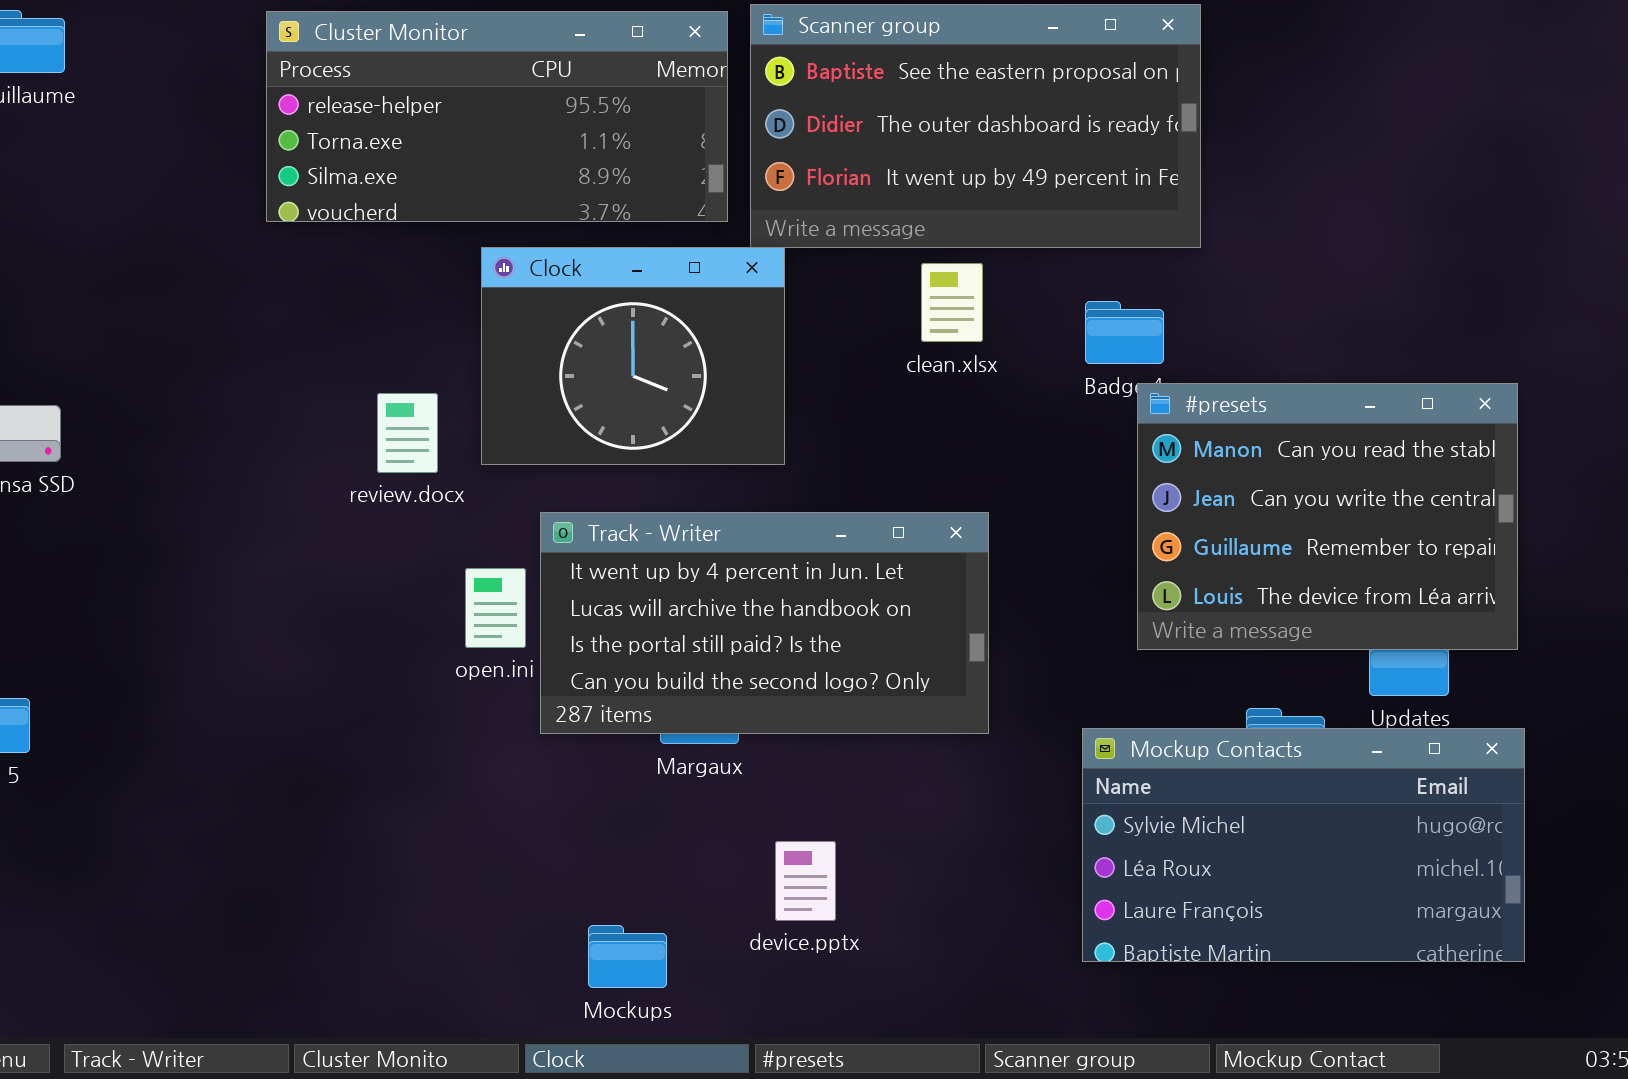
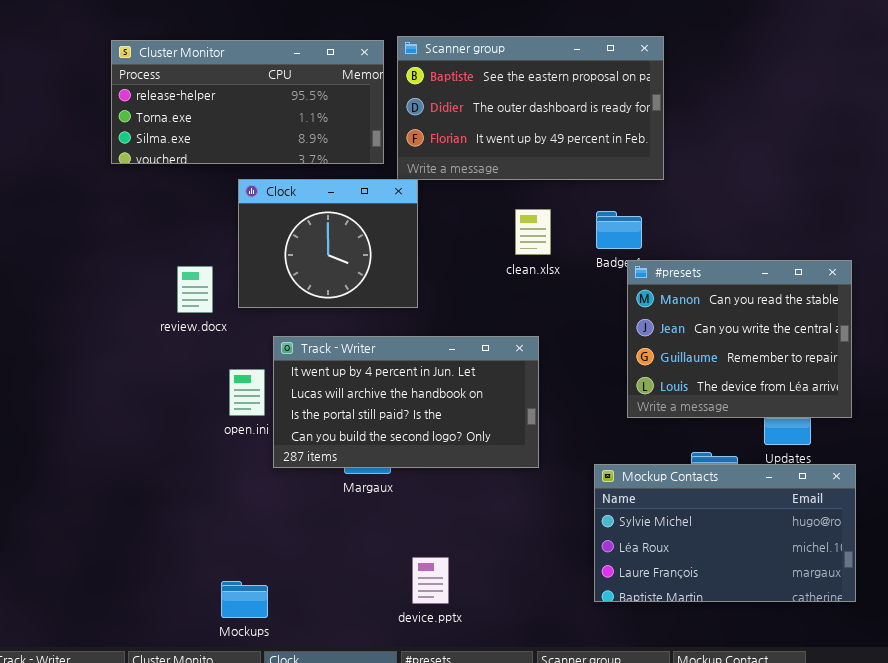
clean.xlsx: [921,263,983,342] -> [515,209,551,255], moved
device.pptx: [775,841,836,921] -> [412,557,449,604], moved
Mockups: [588,925,667,988] -> [221,581,268,618], moved

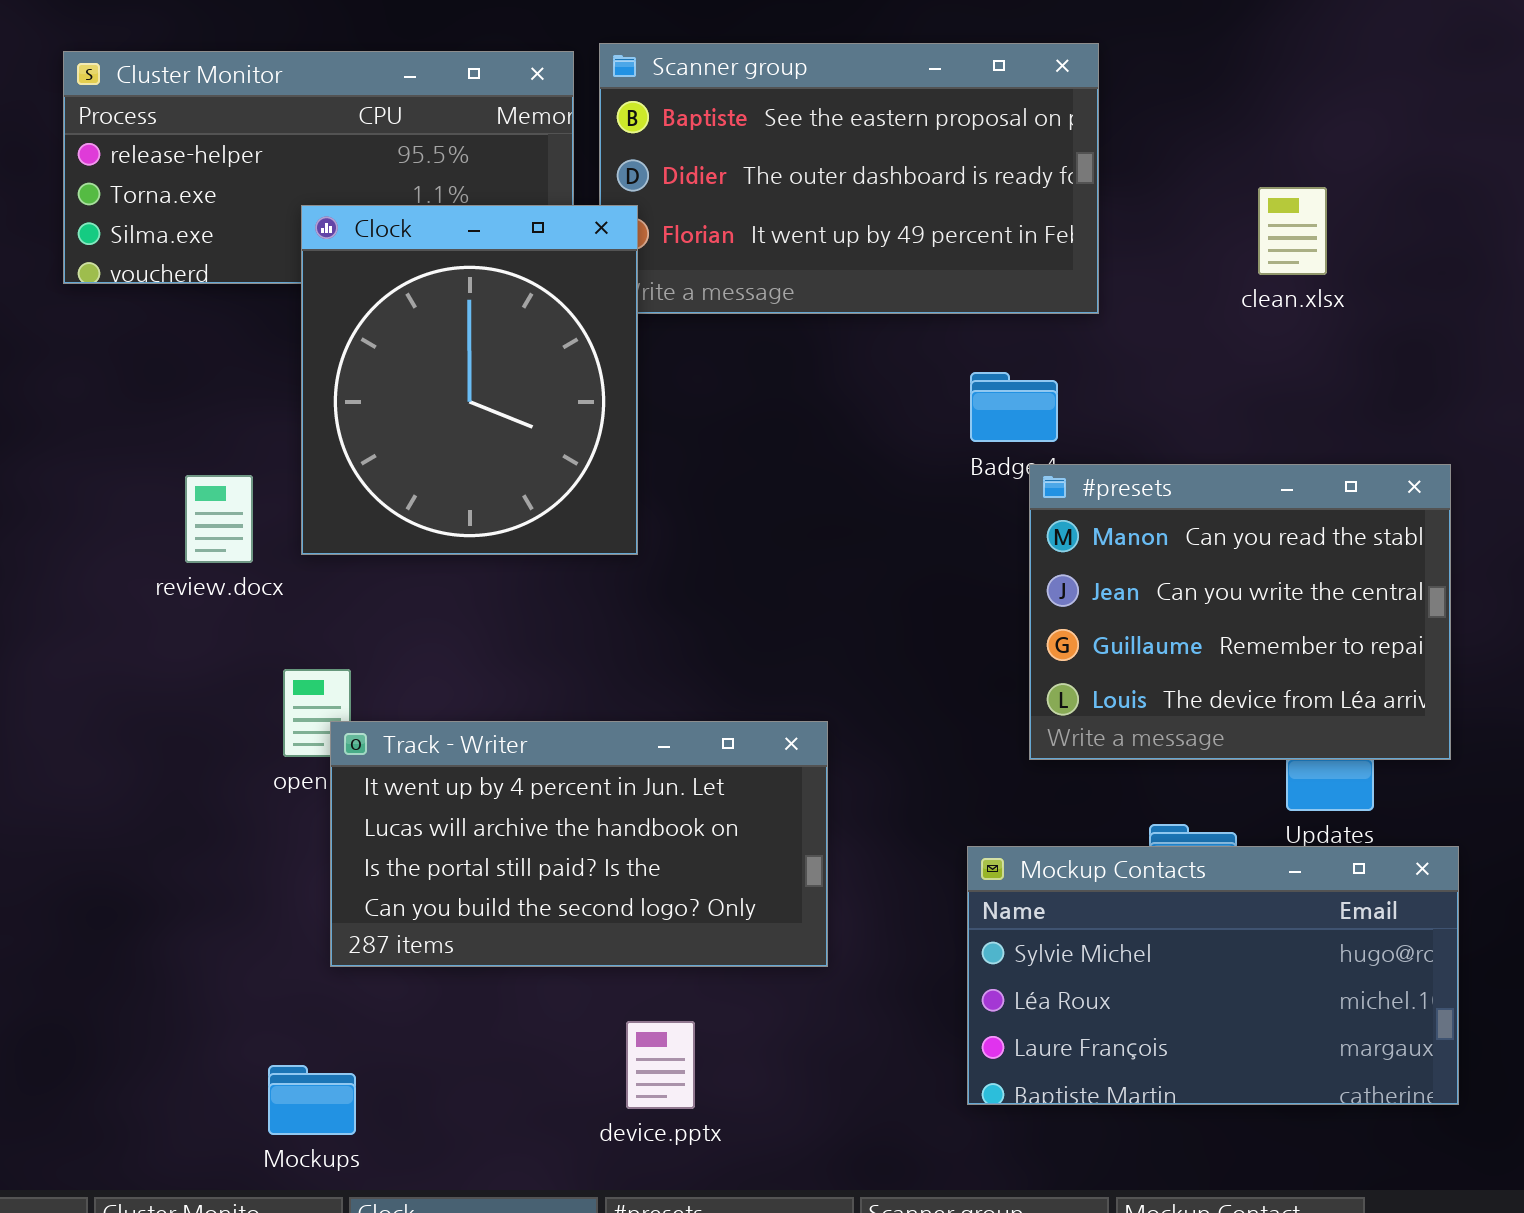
Clock: [238,179,418,308] -> [301,205,638,555], resized
clean.xlsx: [515,209,551,255] -> [1258,187,1327,275], moved
Track - Writer: [273,336,539,468] -> [330,721,828,967], moved

